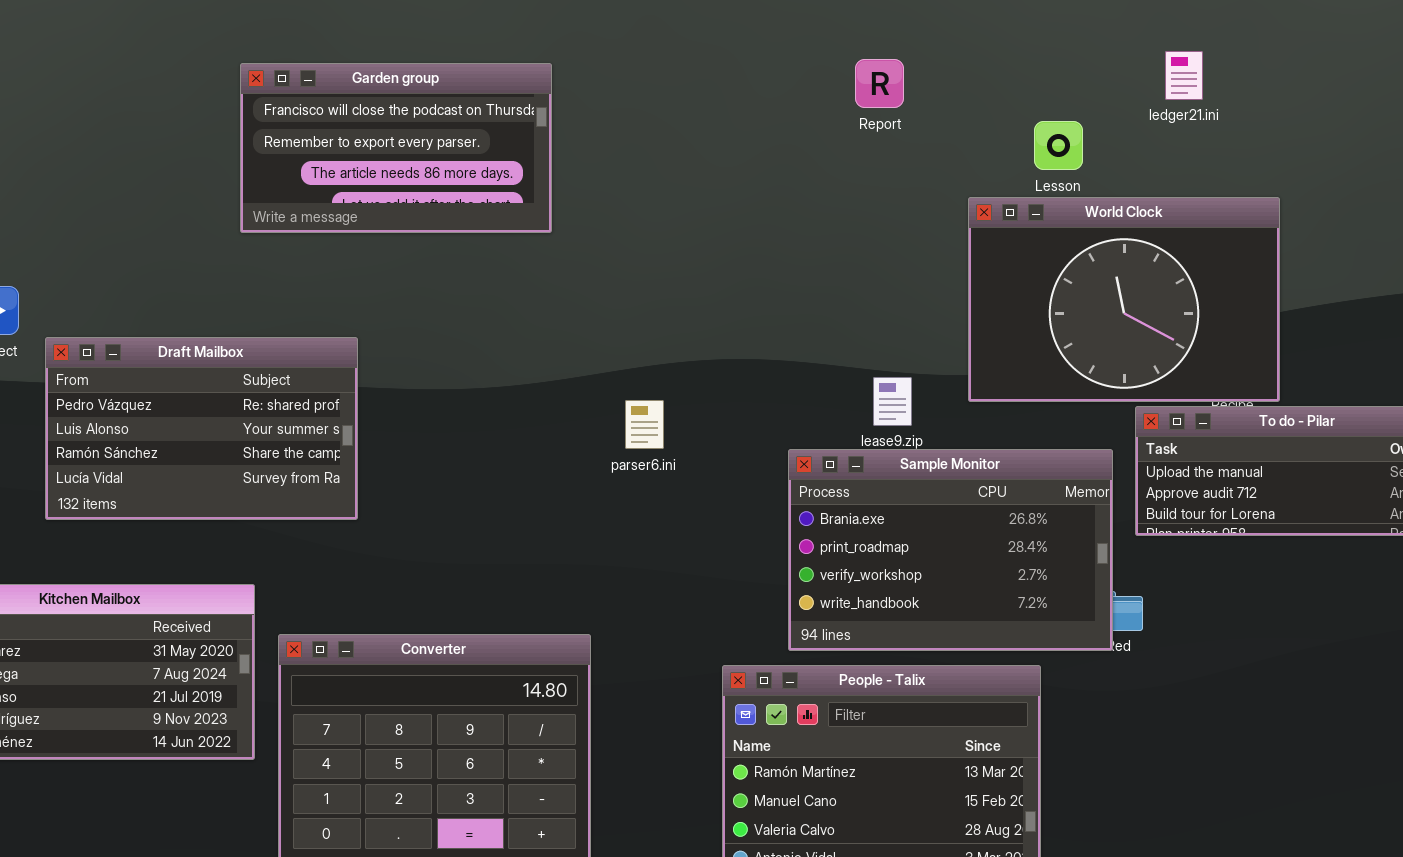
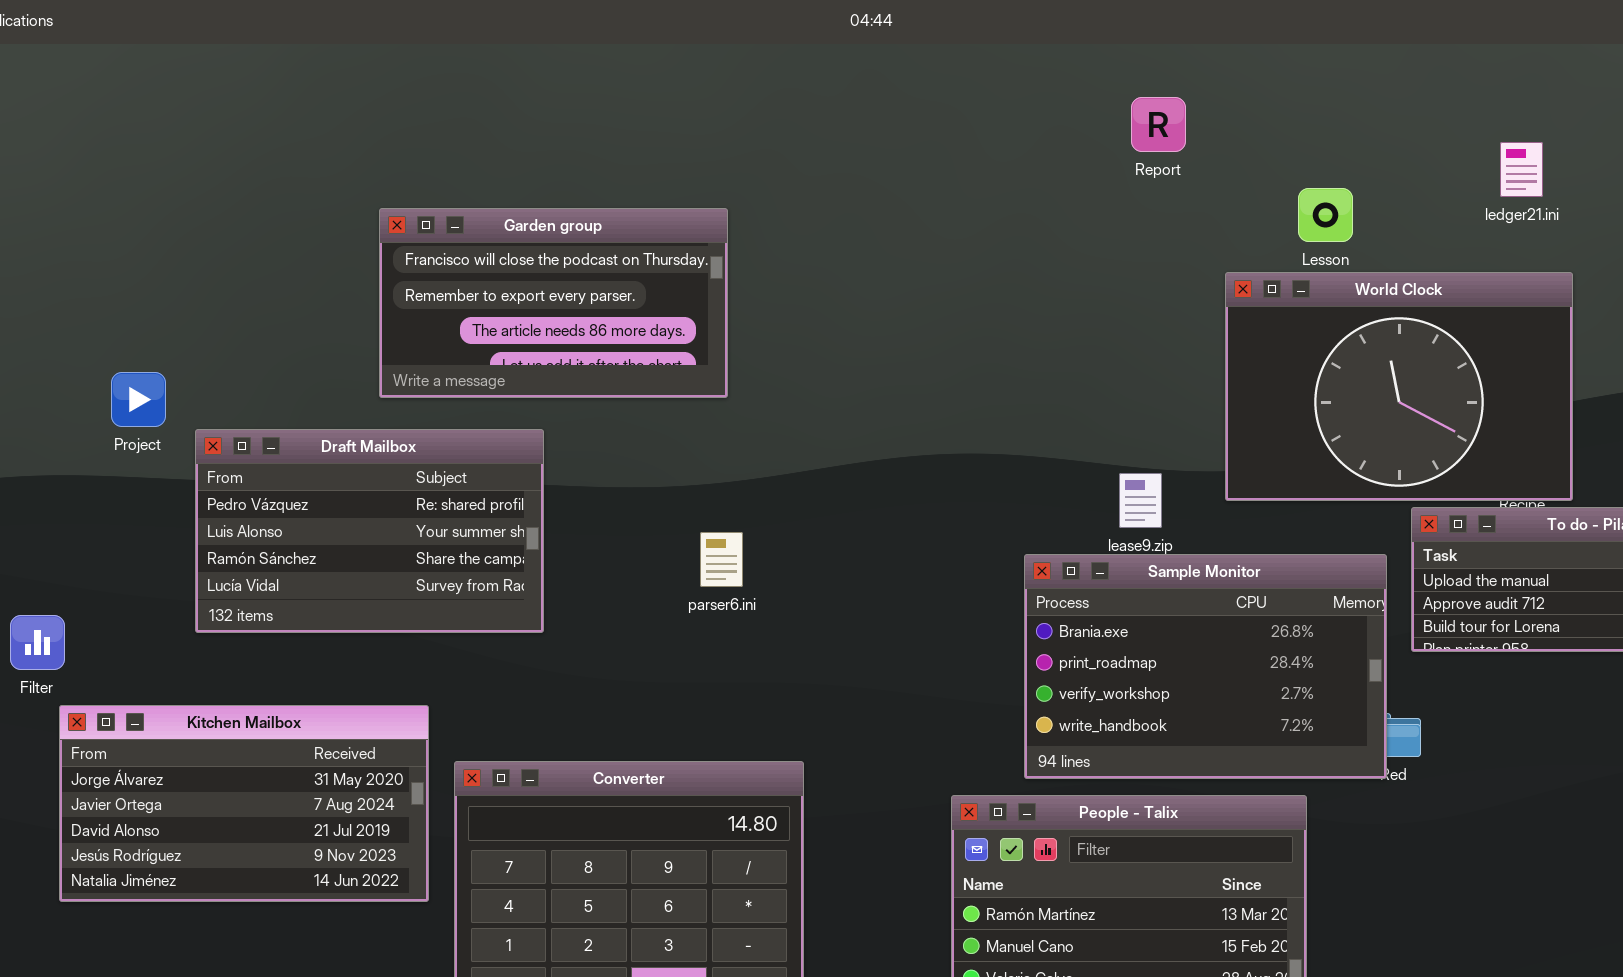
ledger21.ini: [1165,51,1203,100] -> [1500,142,1543,197], moved
Report: [855,59,904,108] -> [1131,97,1186,152], moved
Garden group: [240,63,552,233] -> [379,208,728,398], moved
parser6.ini: [625,400,664,449] -> [700,532,743,587], moved

